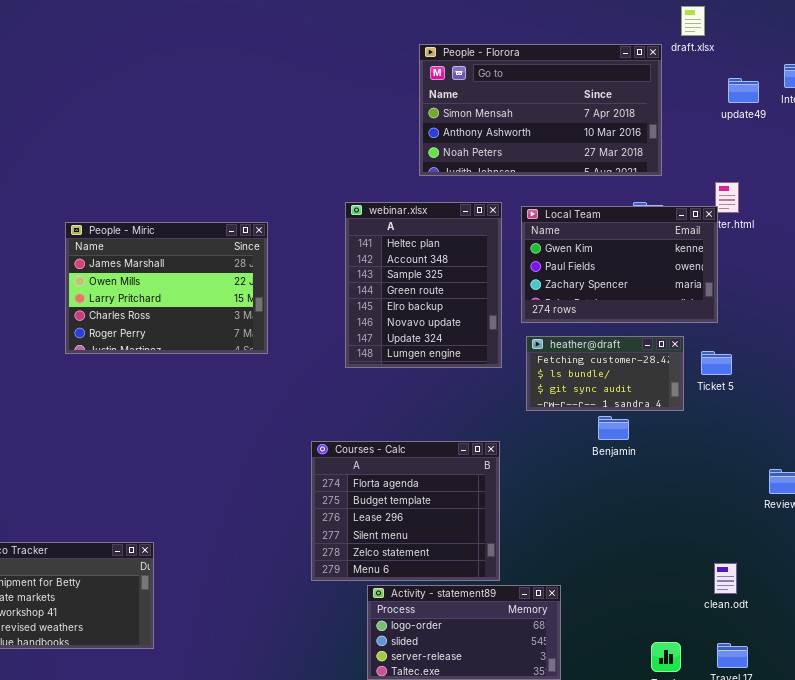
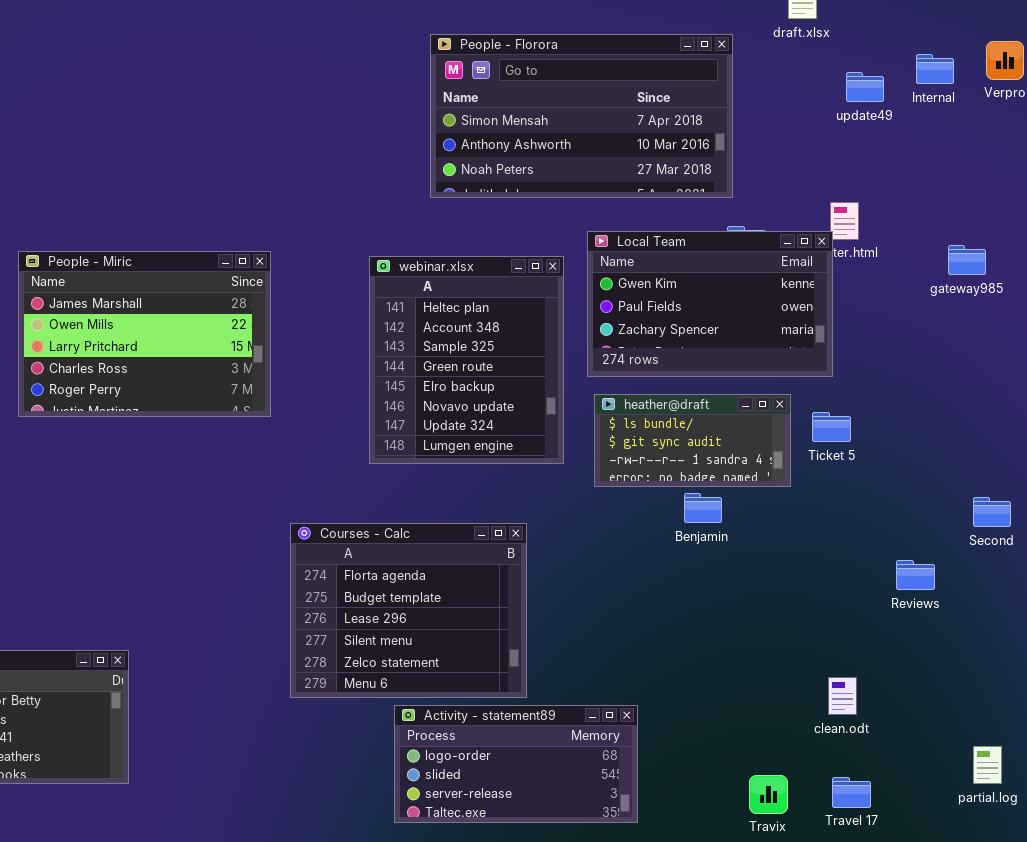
People - Florora: [419,44,662,176] -> [430,34,733,198], moved
webinar.xlsx: [345,202,502,368] -> [369,256,564,464], moved
heather@draft: [526,336,684,411] -> [594,394,791,487], scrolled down 1 row
Courses - Calc: [311,441,500,581] -> [290,523,527,698], moved

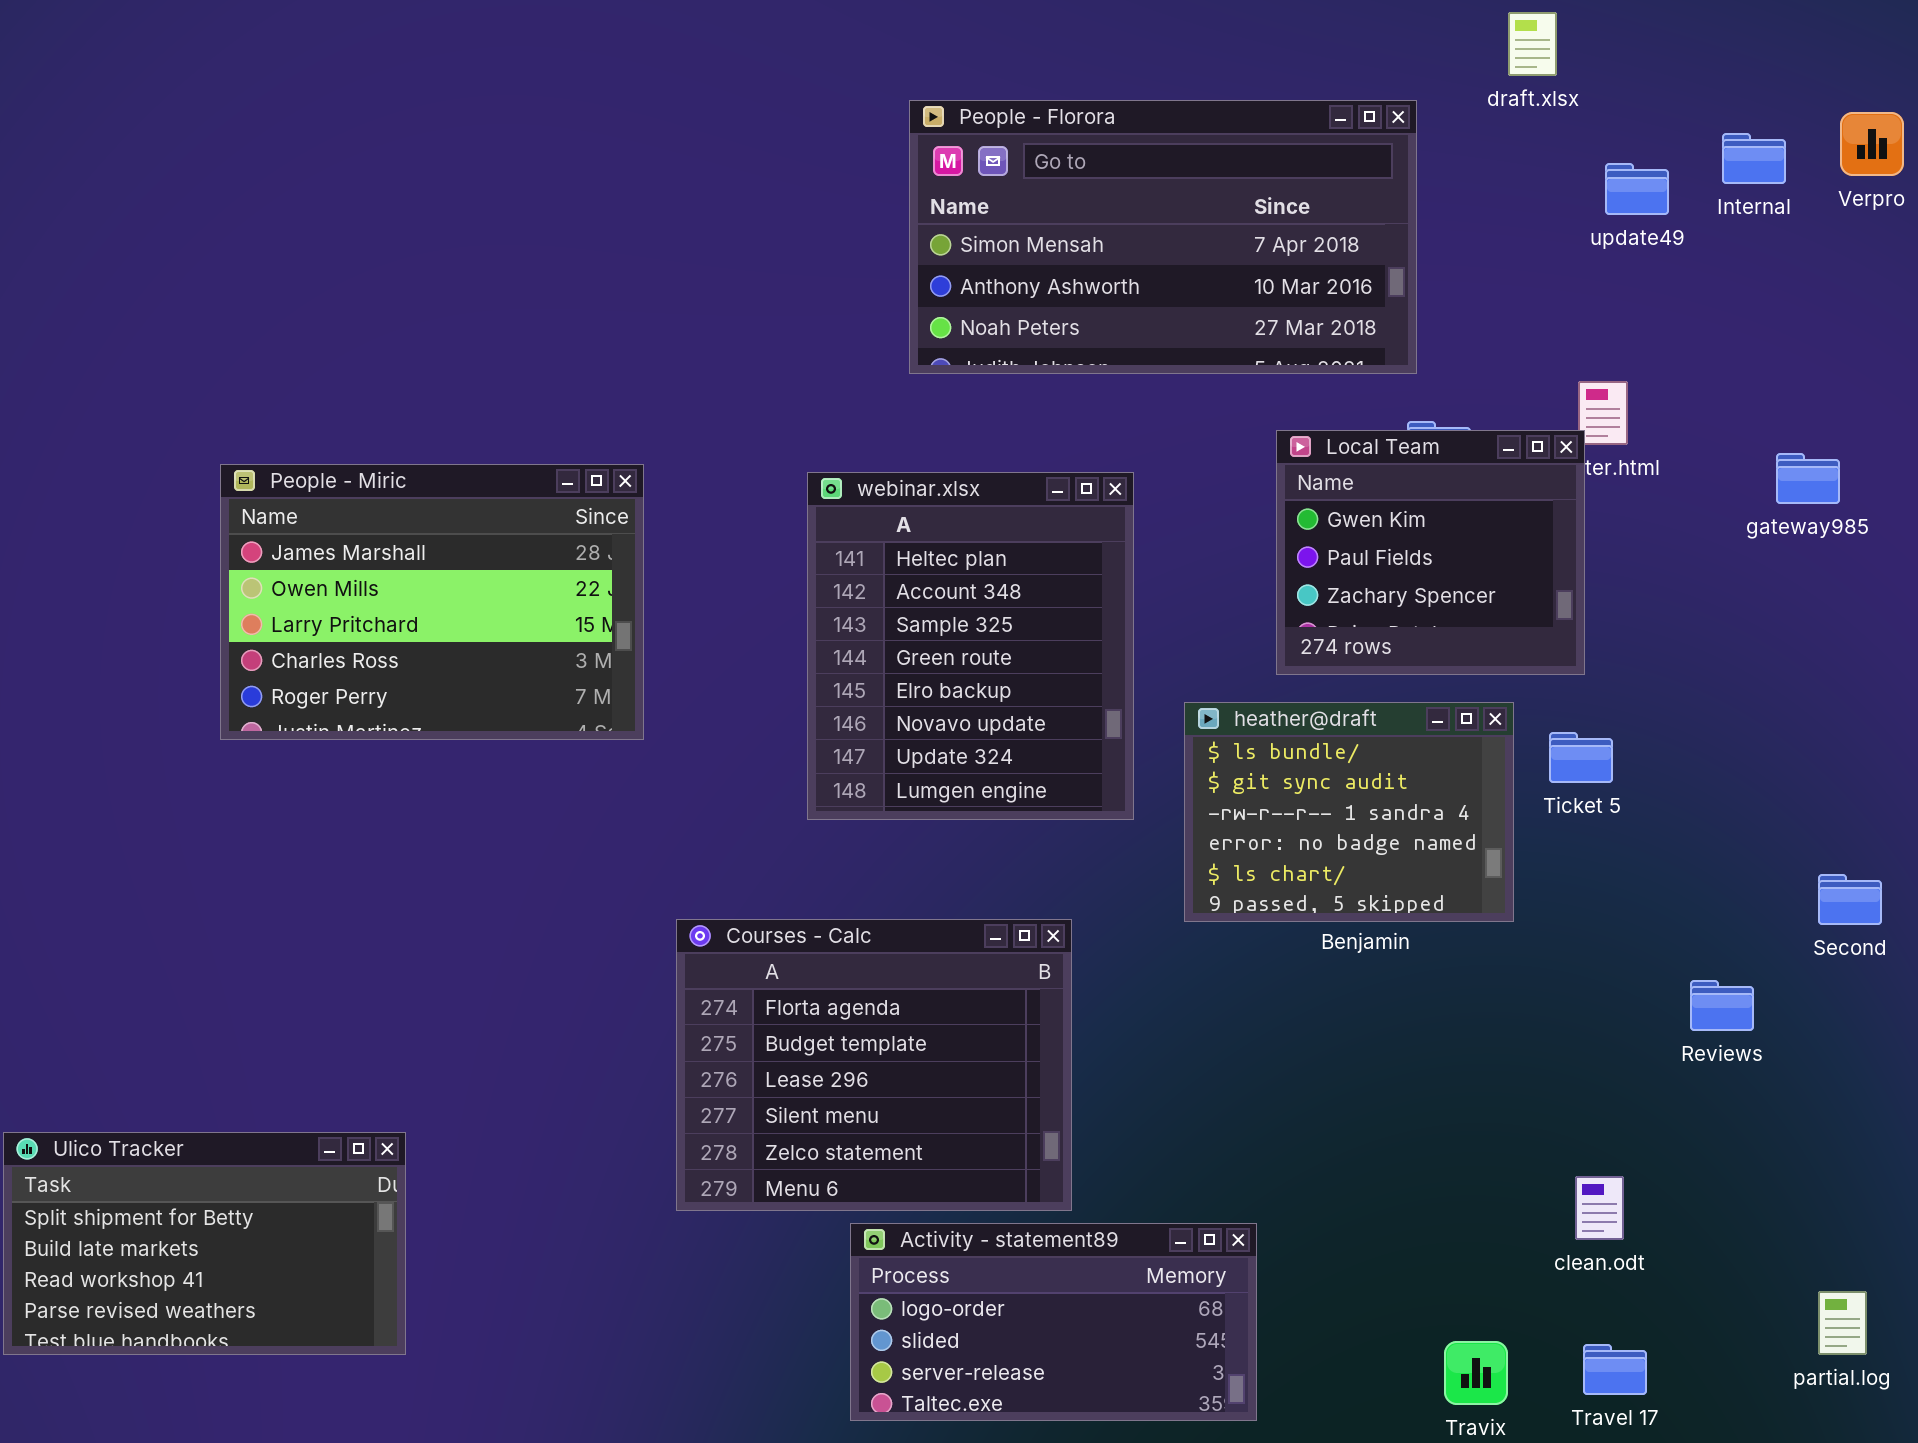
Local Team: [587,231,833,377] -> [1276,430,1585,675], resized
heather@draft: [594,394,791,487] -> [1184,702,1514,922], resized

